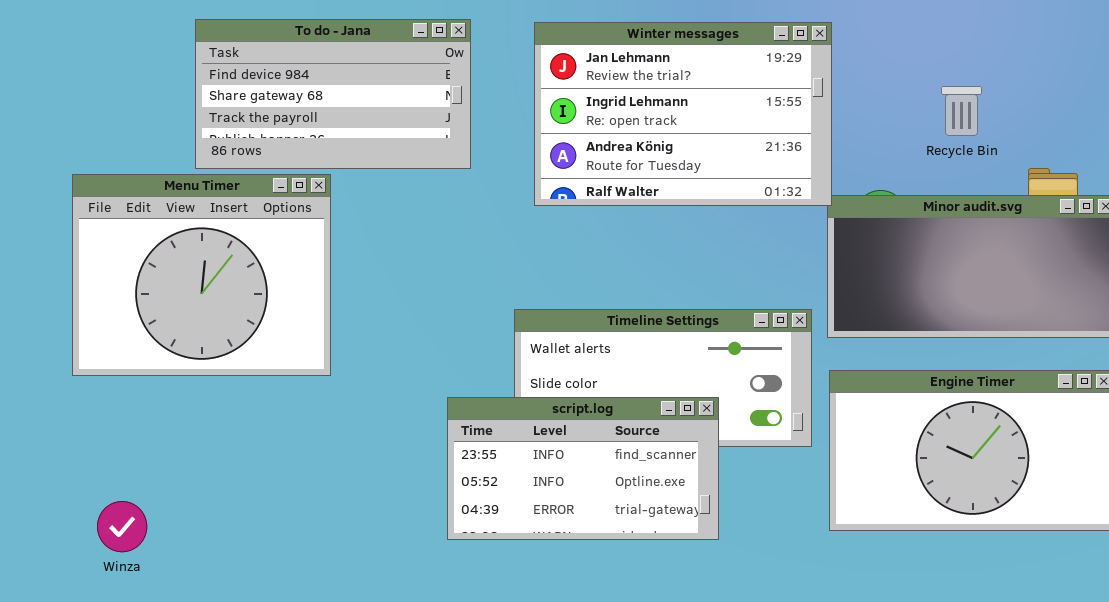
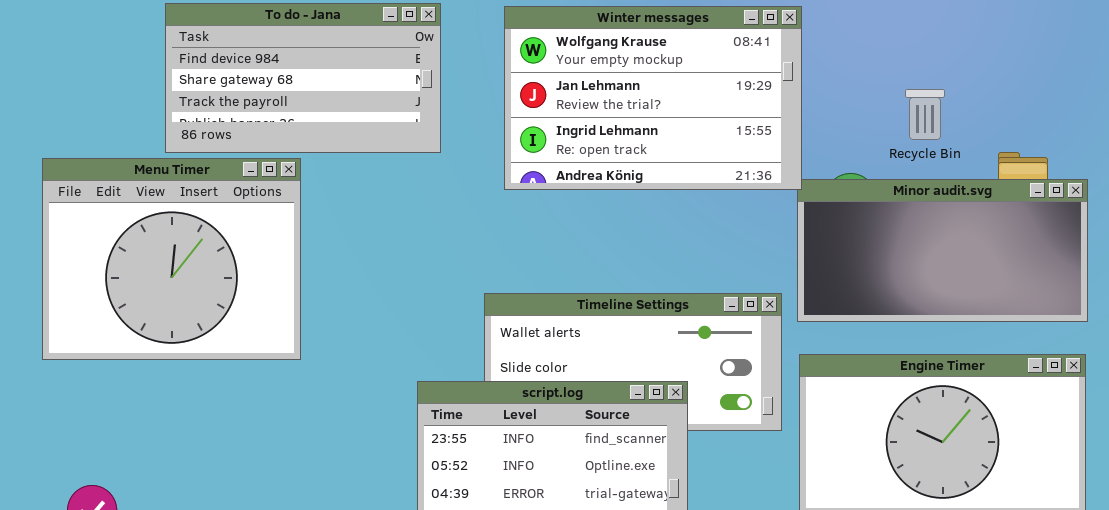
Winter messages: [534,22,832,206] -> [504,6,802,190], scrolled up 1 row
Recycle Bin: [941,86,982,136] -> [905,89,945,140], moved

